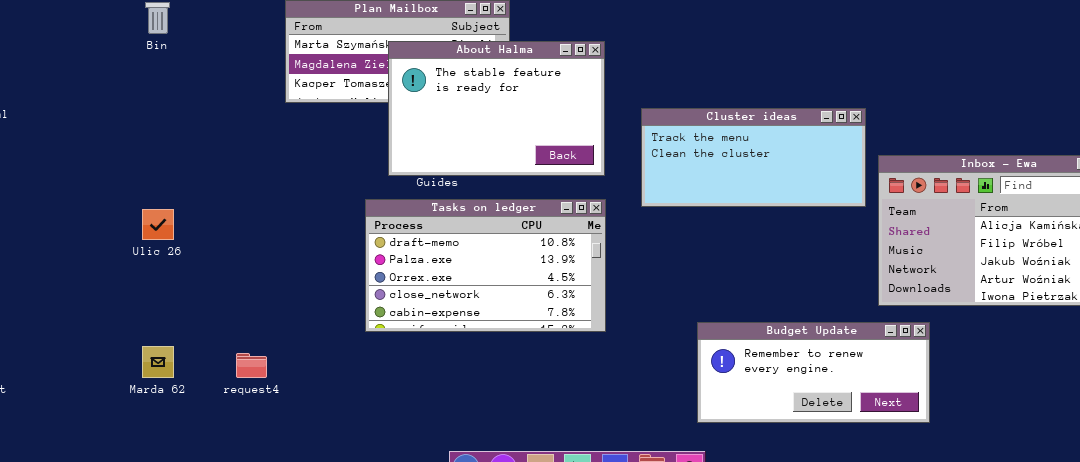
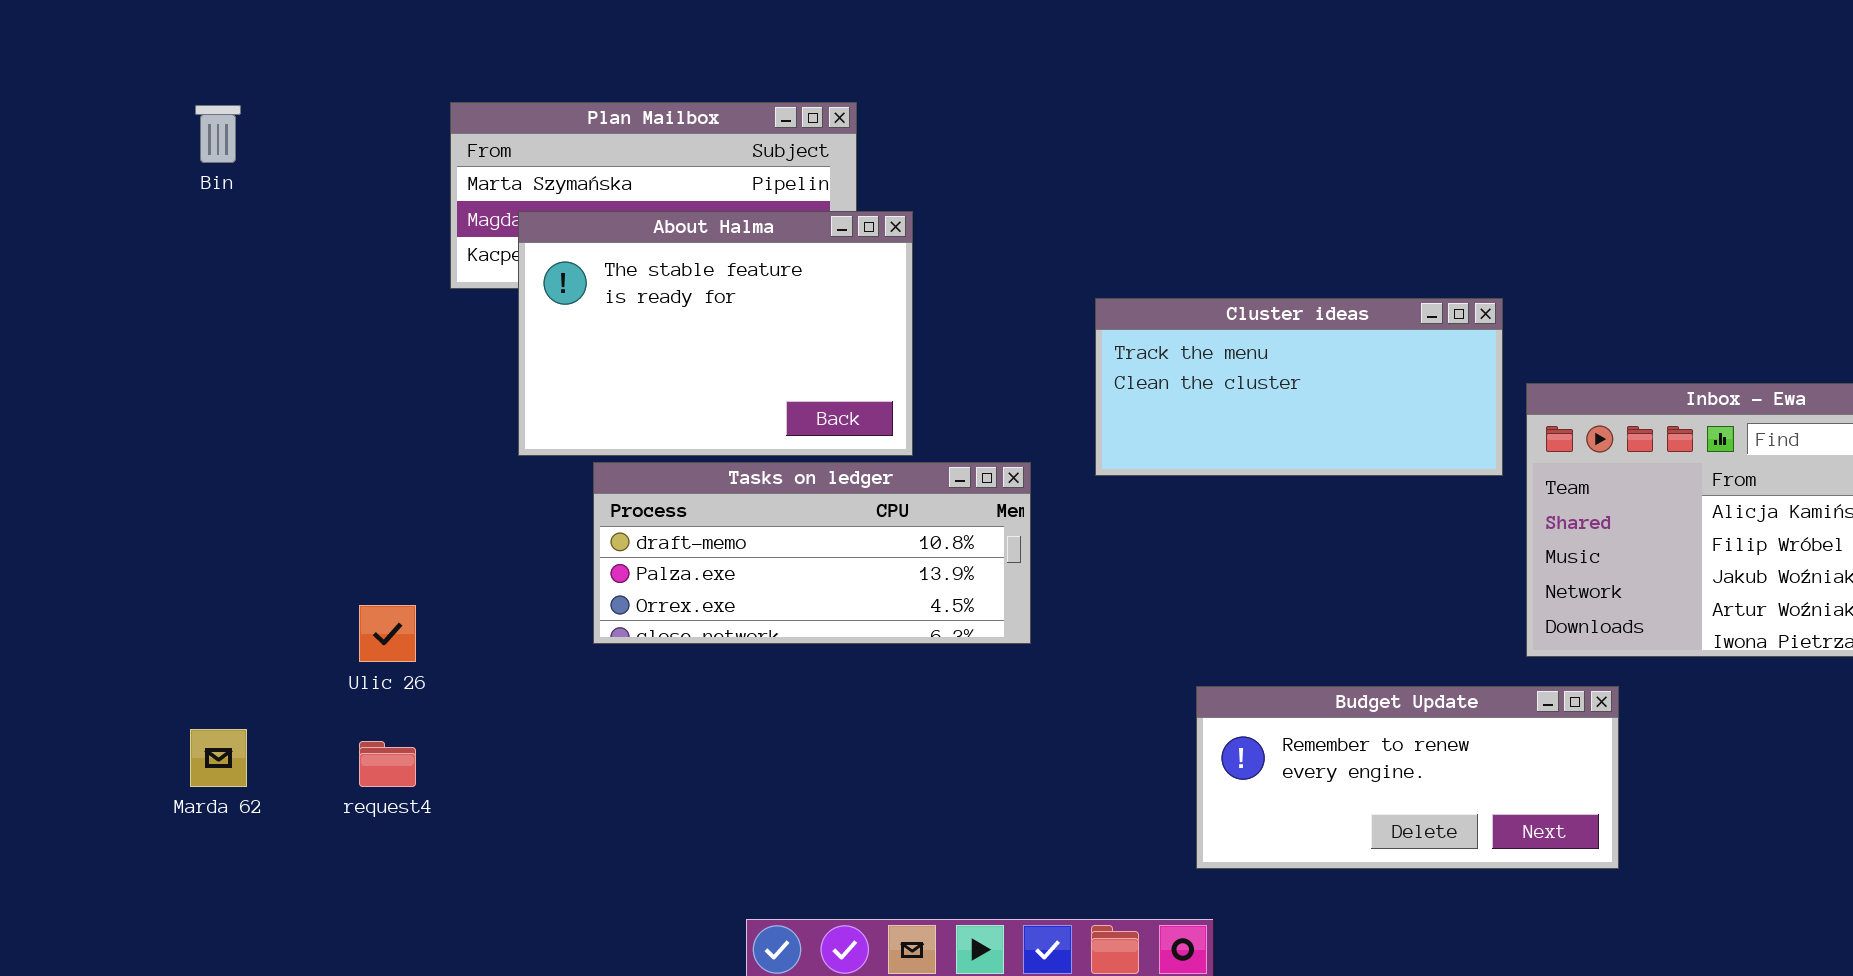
About Halma: [388,41,605,176] -> [518,211,913,456], moved
Tasks on ledger: [365,199,606,332] -> [593,462,1031,644], resized
Ulic 26: [142,209,174,240] -> [359,605,416,662], moved

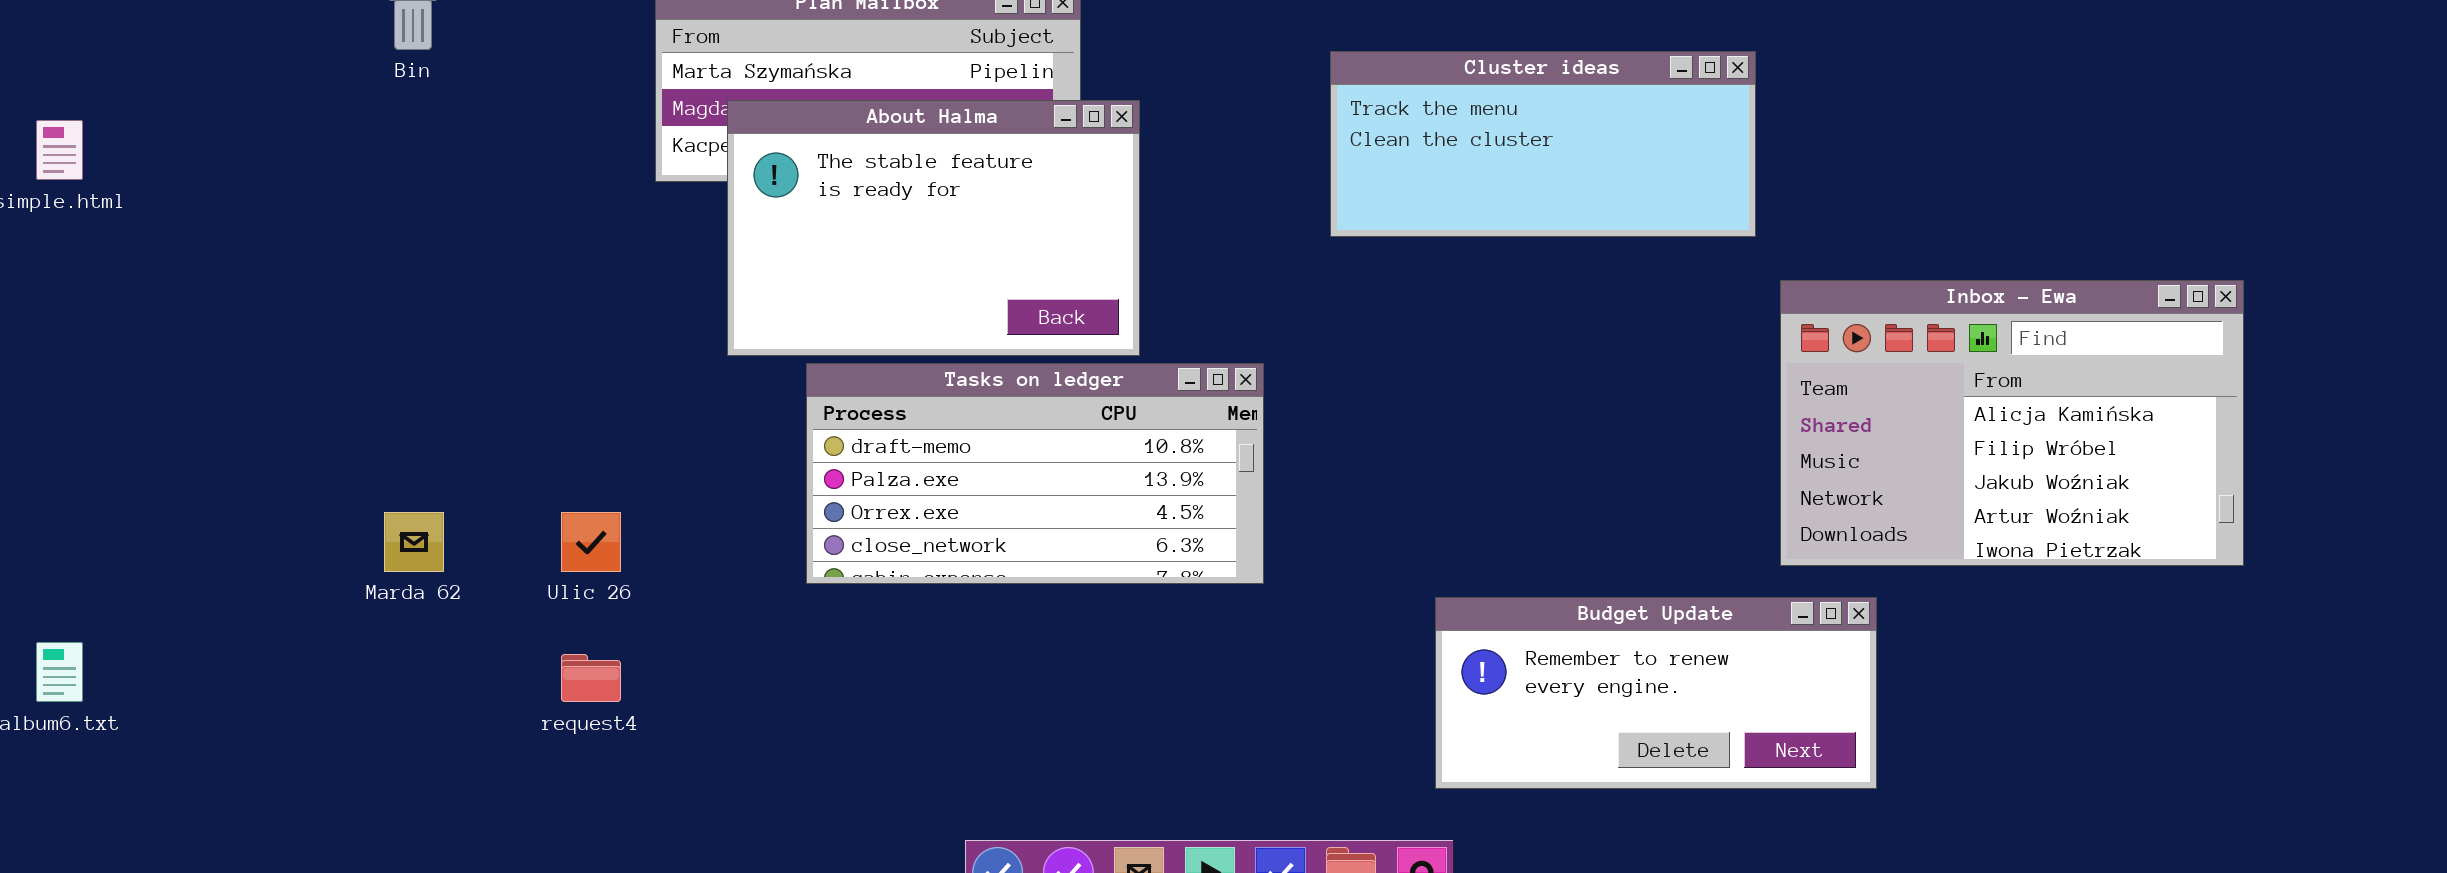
Cluster ideas: [1095,298,1503,476] -> [1330,51,1756,237], moved
Tasks on ledger: [593,462,1031,644] -> [806,363,1264,584], resized
Marda 62: [190,729,247,787] -> [384,512,444,572], moved

